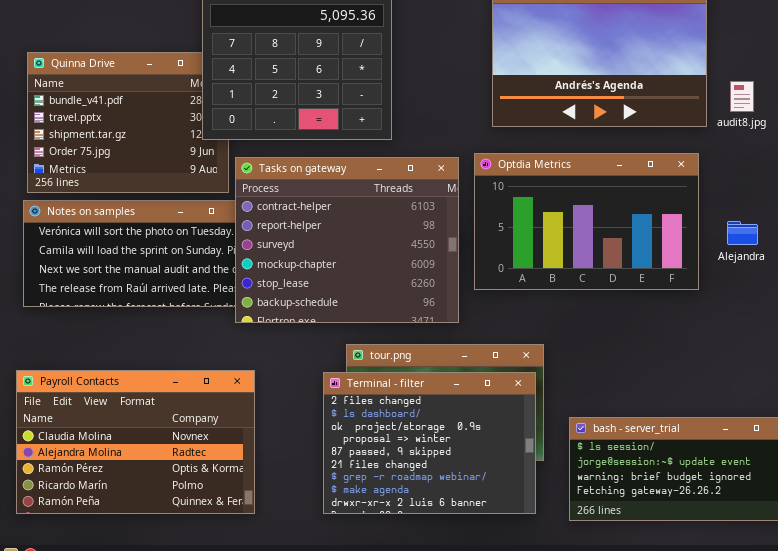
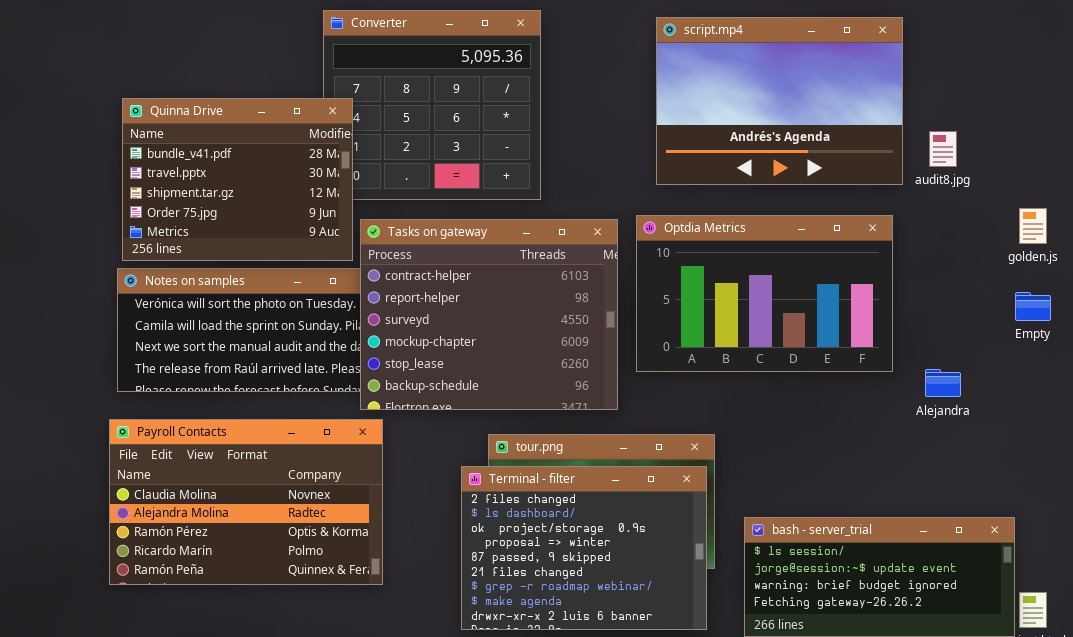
Quinna Drive: [27,52,229,193] -> [122,98,353,261], raised
Alejandra: [727,221,758,245] -> [925,369,961,397], moved
Payroll Contacts: [16,370,255,514] -> [109,419,383,585], moved

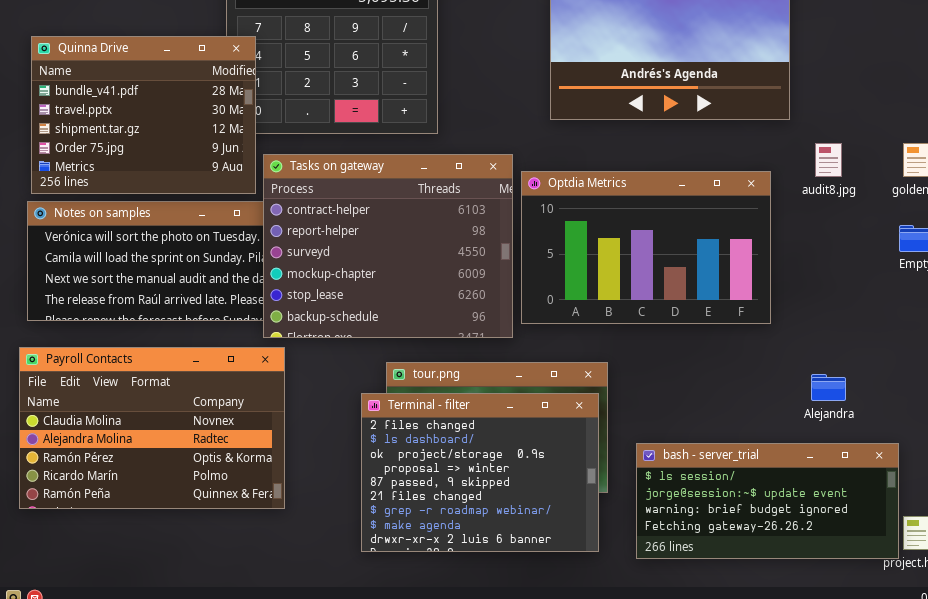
audit8.jpg: [929,131,957,167] -> [815,143,842,177], moved
Optdia Metrics: [636,215,893,372] -> [521,171,771,324], moved
Alejandra: [925,369,961,397] -> [811,374,846,401], moved

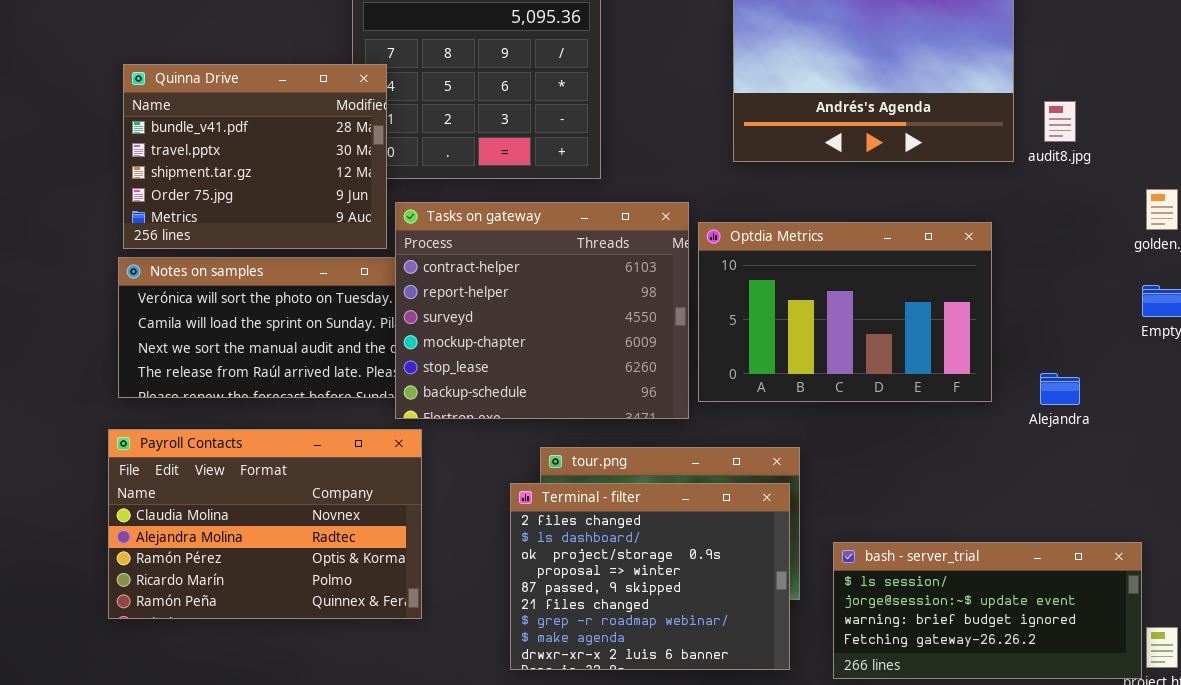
audit8.jpg: [815,143,842,177] -> [1044,101,1076,142], moved
Alejandra: [811,374,846,401] -> [1040,373,1080,405], moved

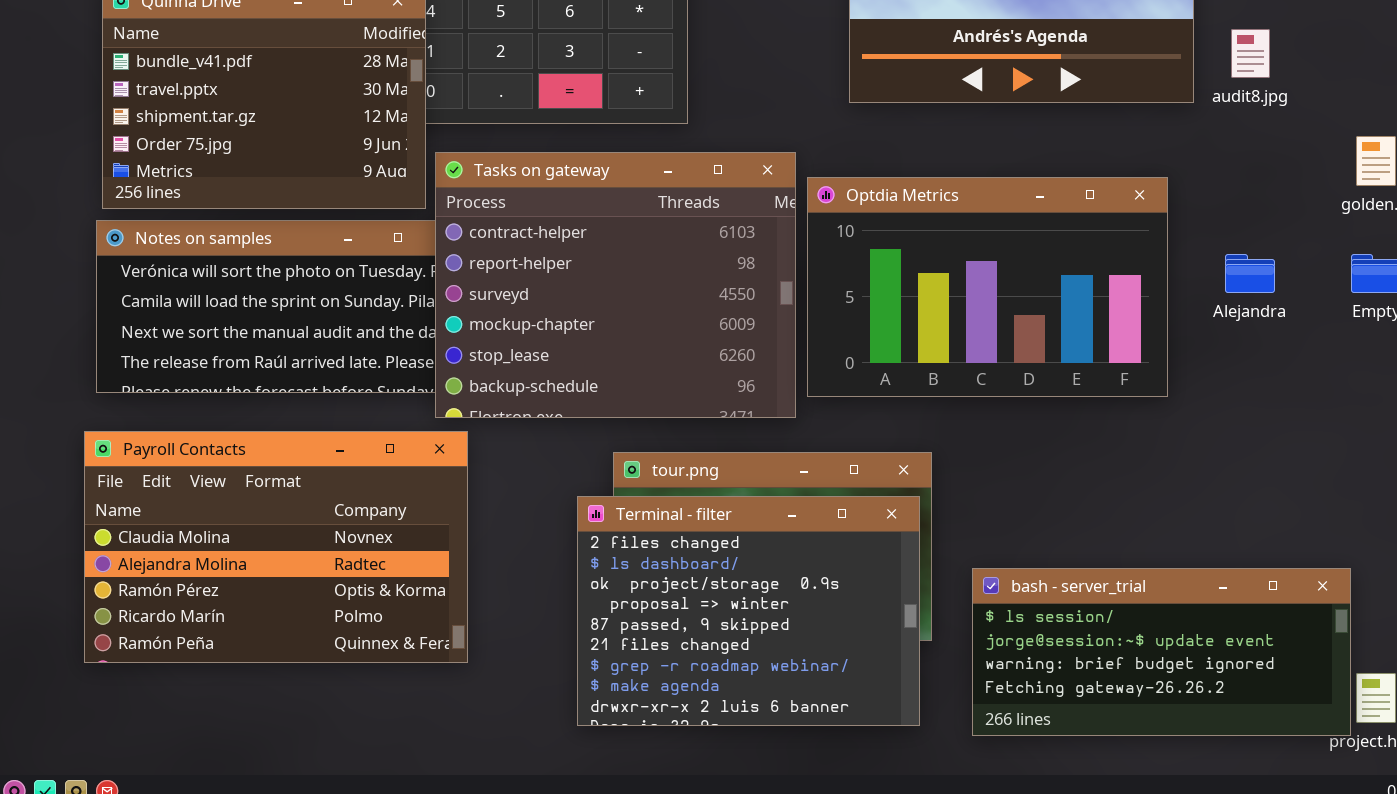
Alejandra: [1040,373,1080,405] -> [1225,254,1275,293], moved

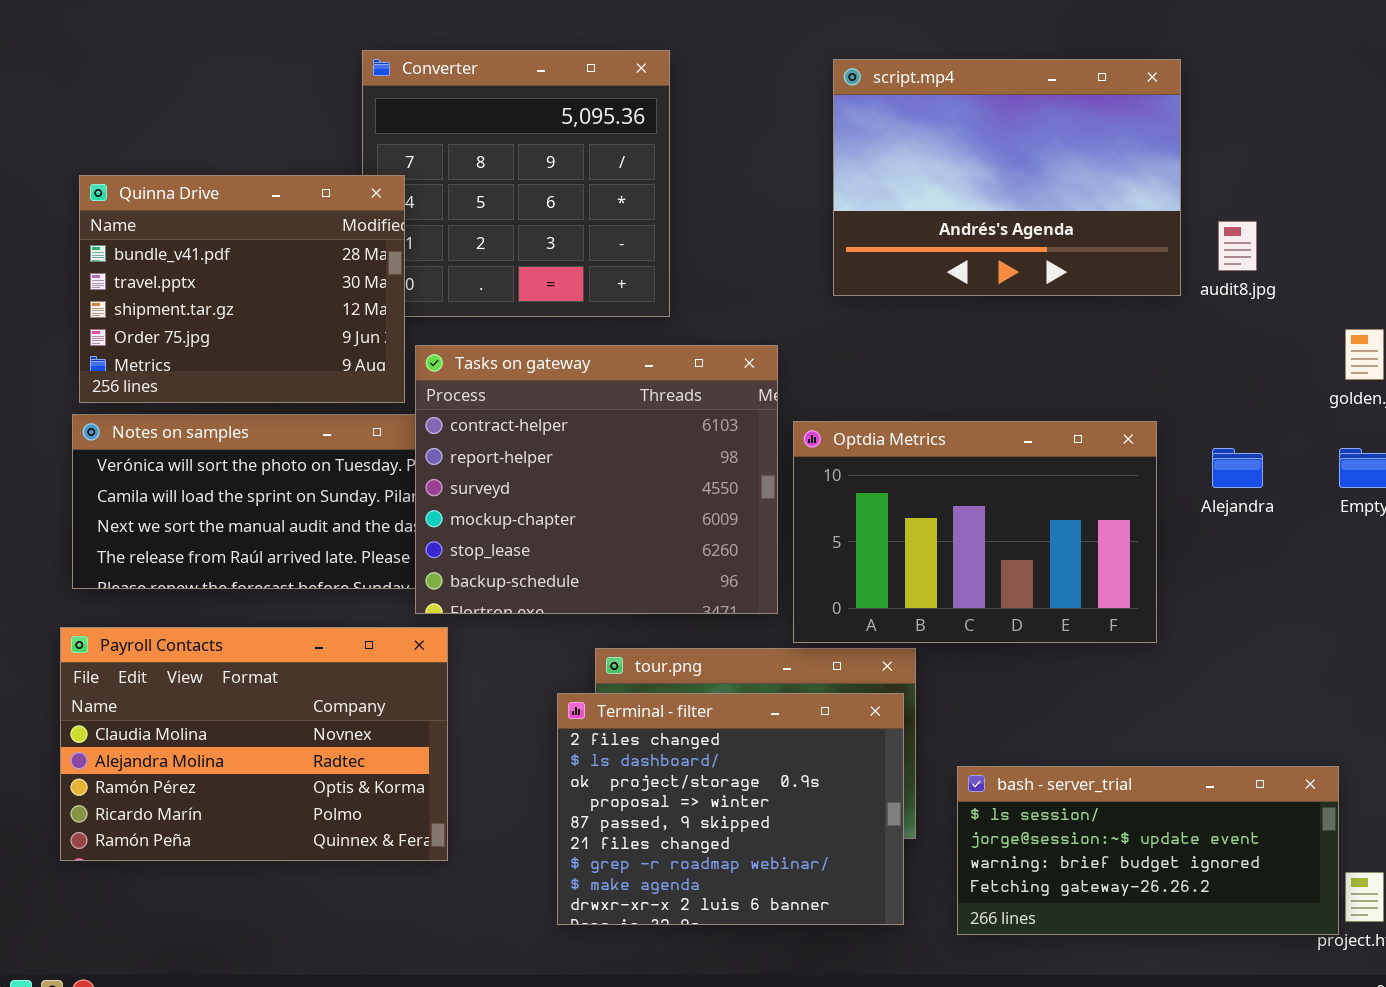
Optdia Metrics: [807,177,1168,397] -> [793,421,1157,643], moved

